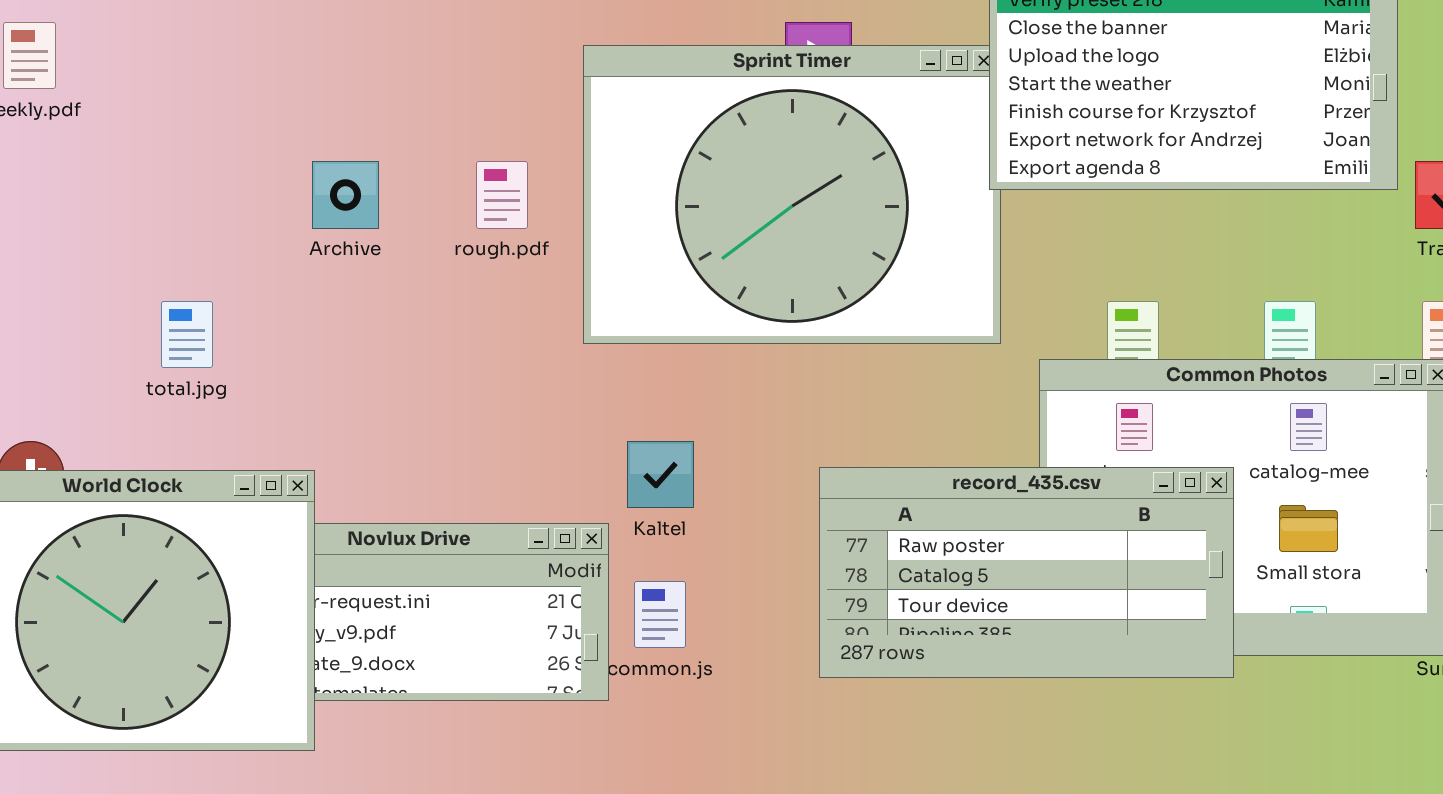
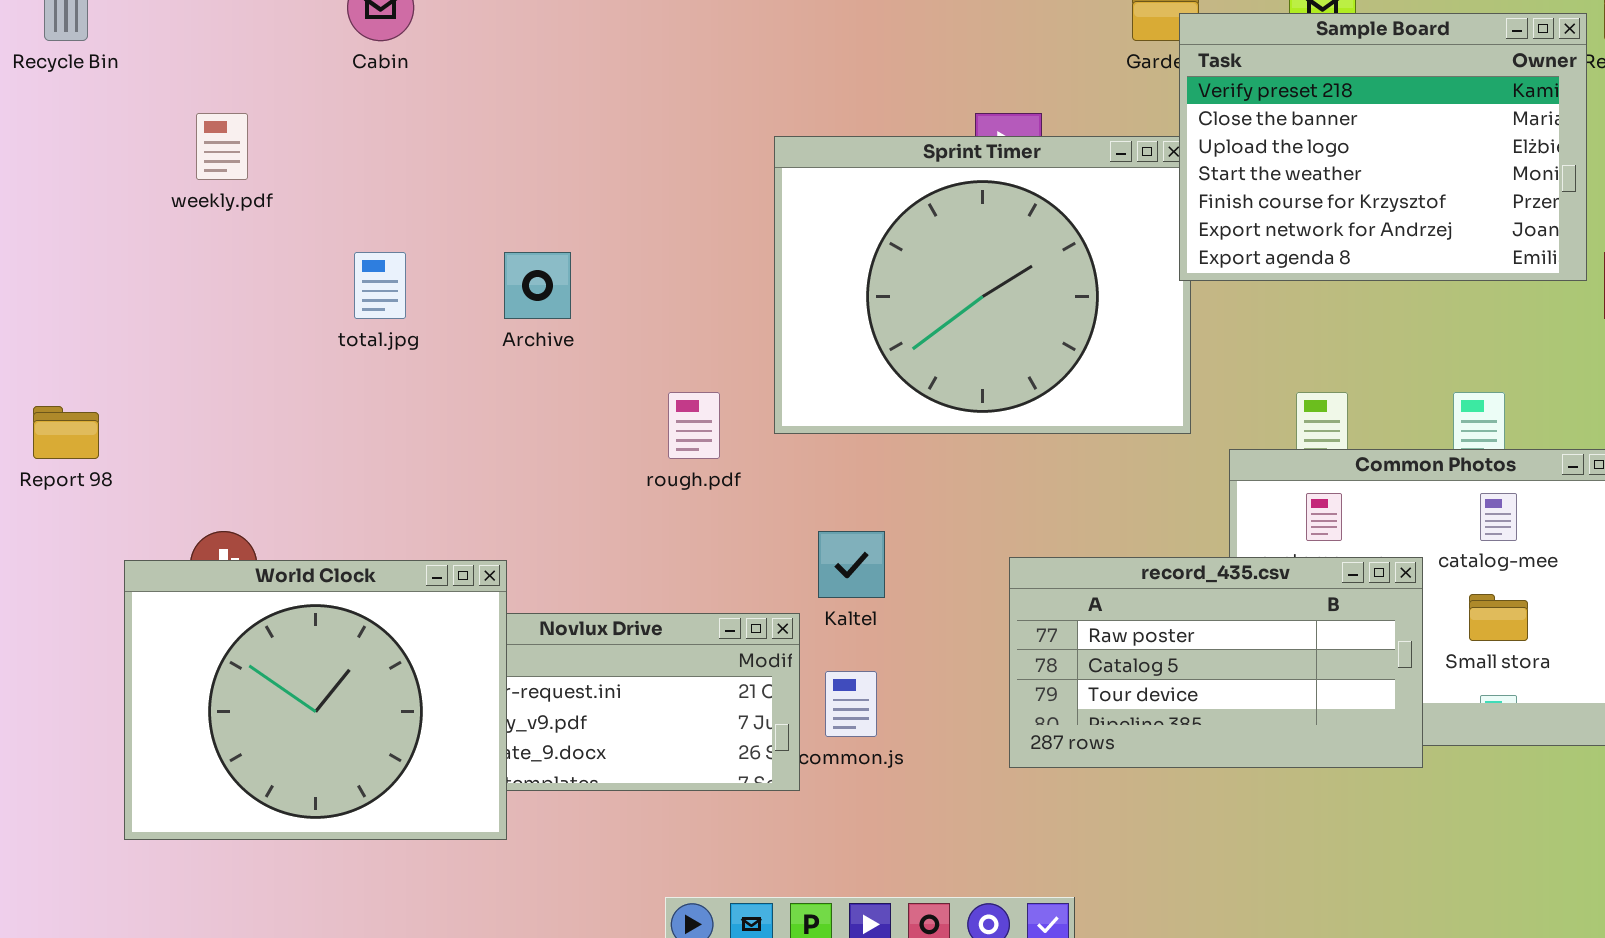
rough.pdf: [476,161,528,229] -> [668,392,720,459], moved
total.jpg: [161,301,213,368] -> [354,252,406,319], moved

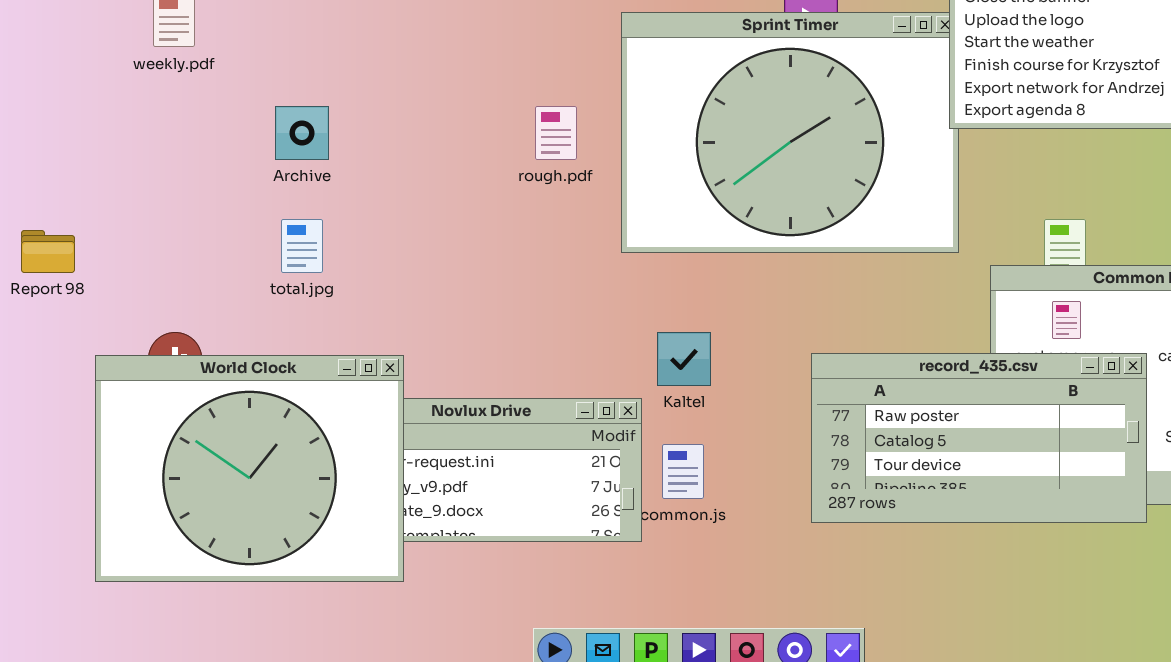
total.jpg: [354,252,406,319] -> [281,219,323,273], moved
Archive: [504,252,571,319] -> [275,106,329,160], moved
rough.pdf: [668,392,720,459] -> [535,106,577,160], moved

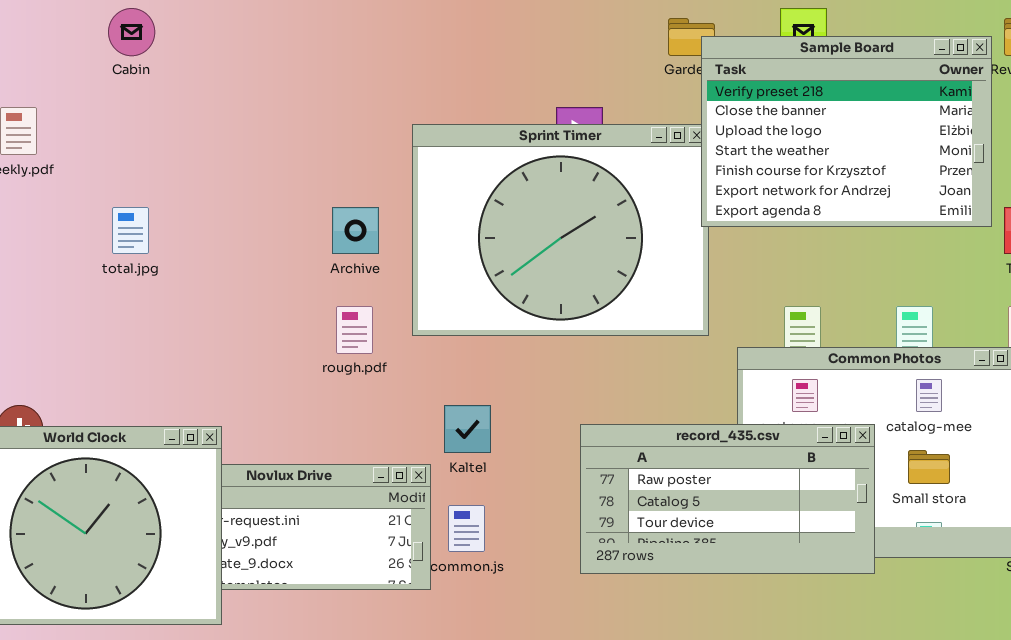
Archive: [275,106,329,160] -> [332,207,379,254], moved
rough.pdf: [535,106,577,160] -> [336,306,373,354], moved
total.jpg: [281,219,323,273] -> [112,207,149,254], moved

